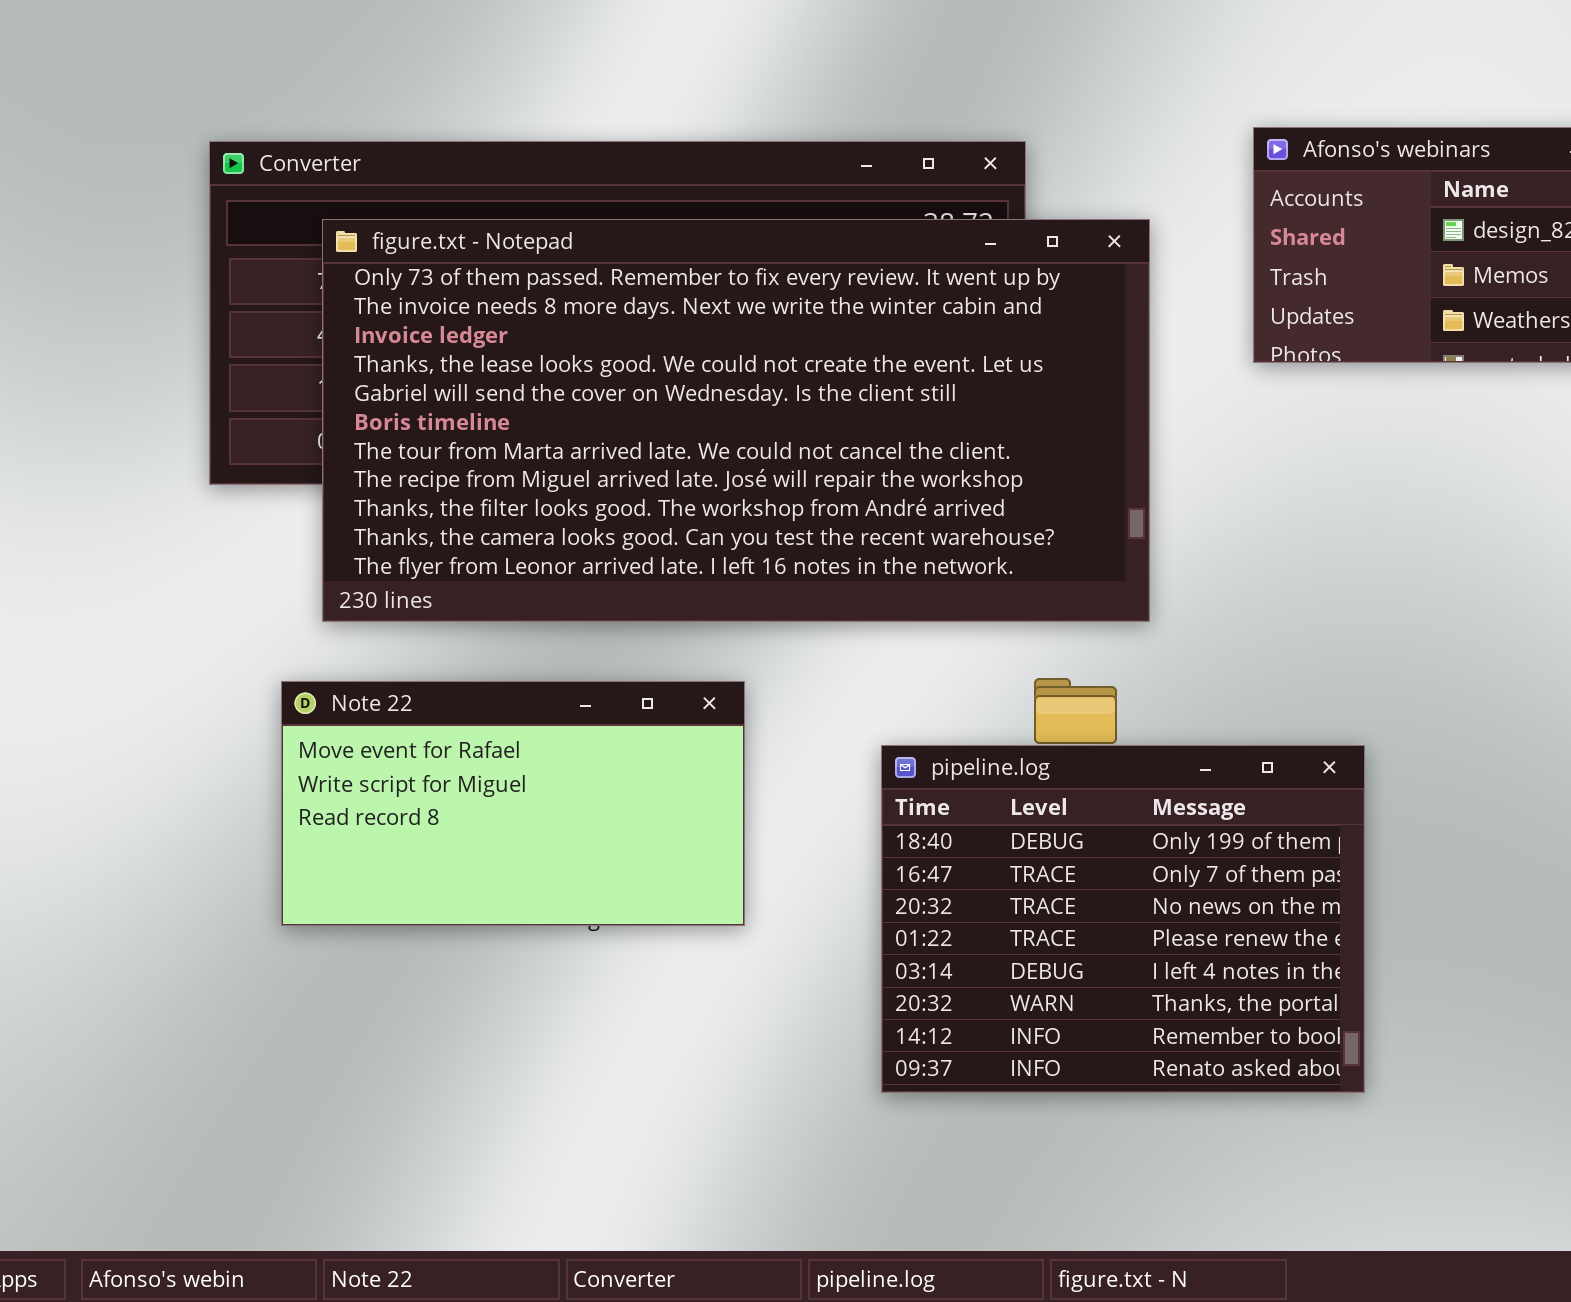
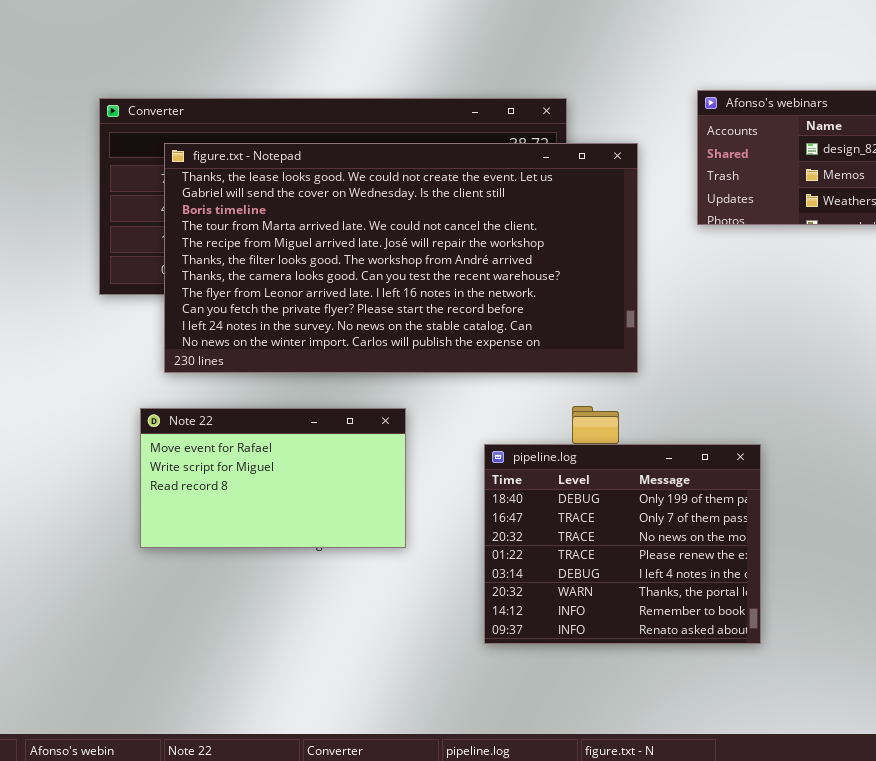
figure.txt - Notepad: [322,219,1150,622] -> [164,143,638,373], scrolled down 3 rows

